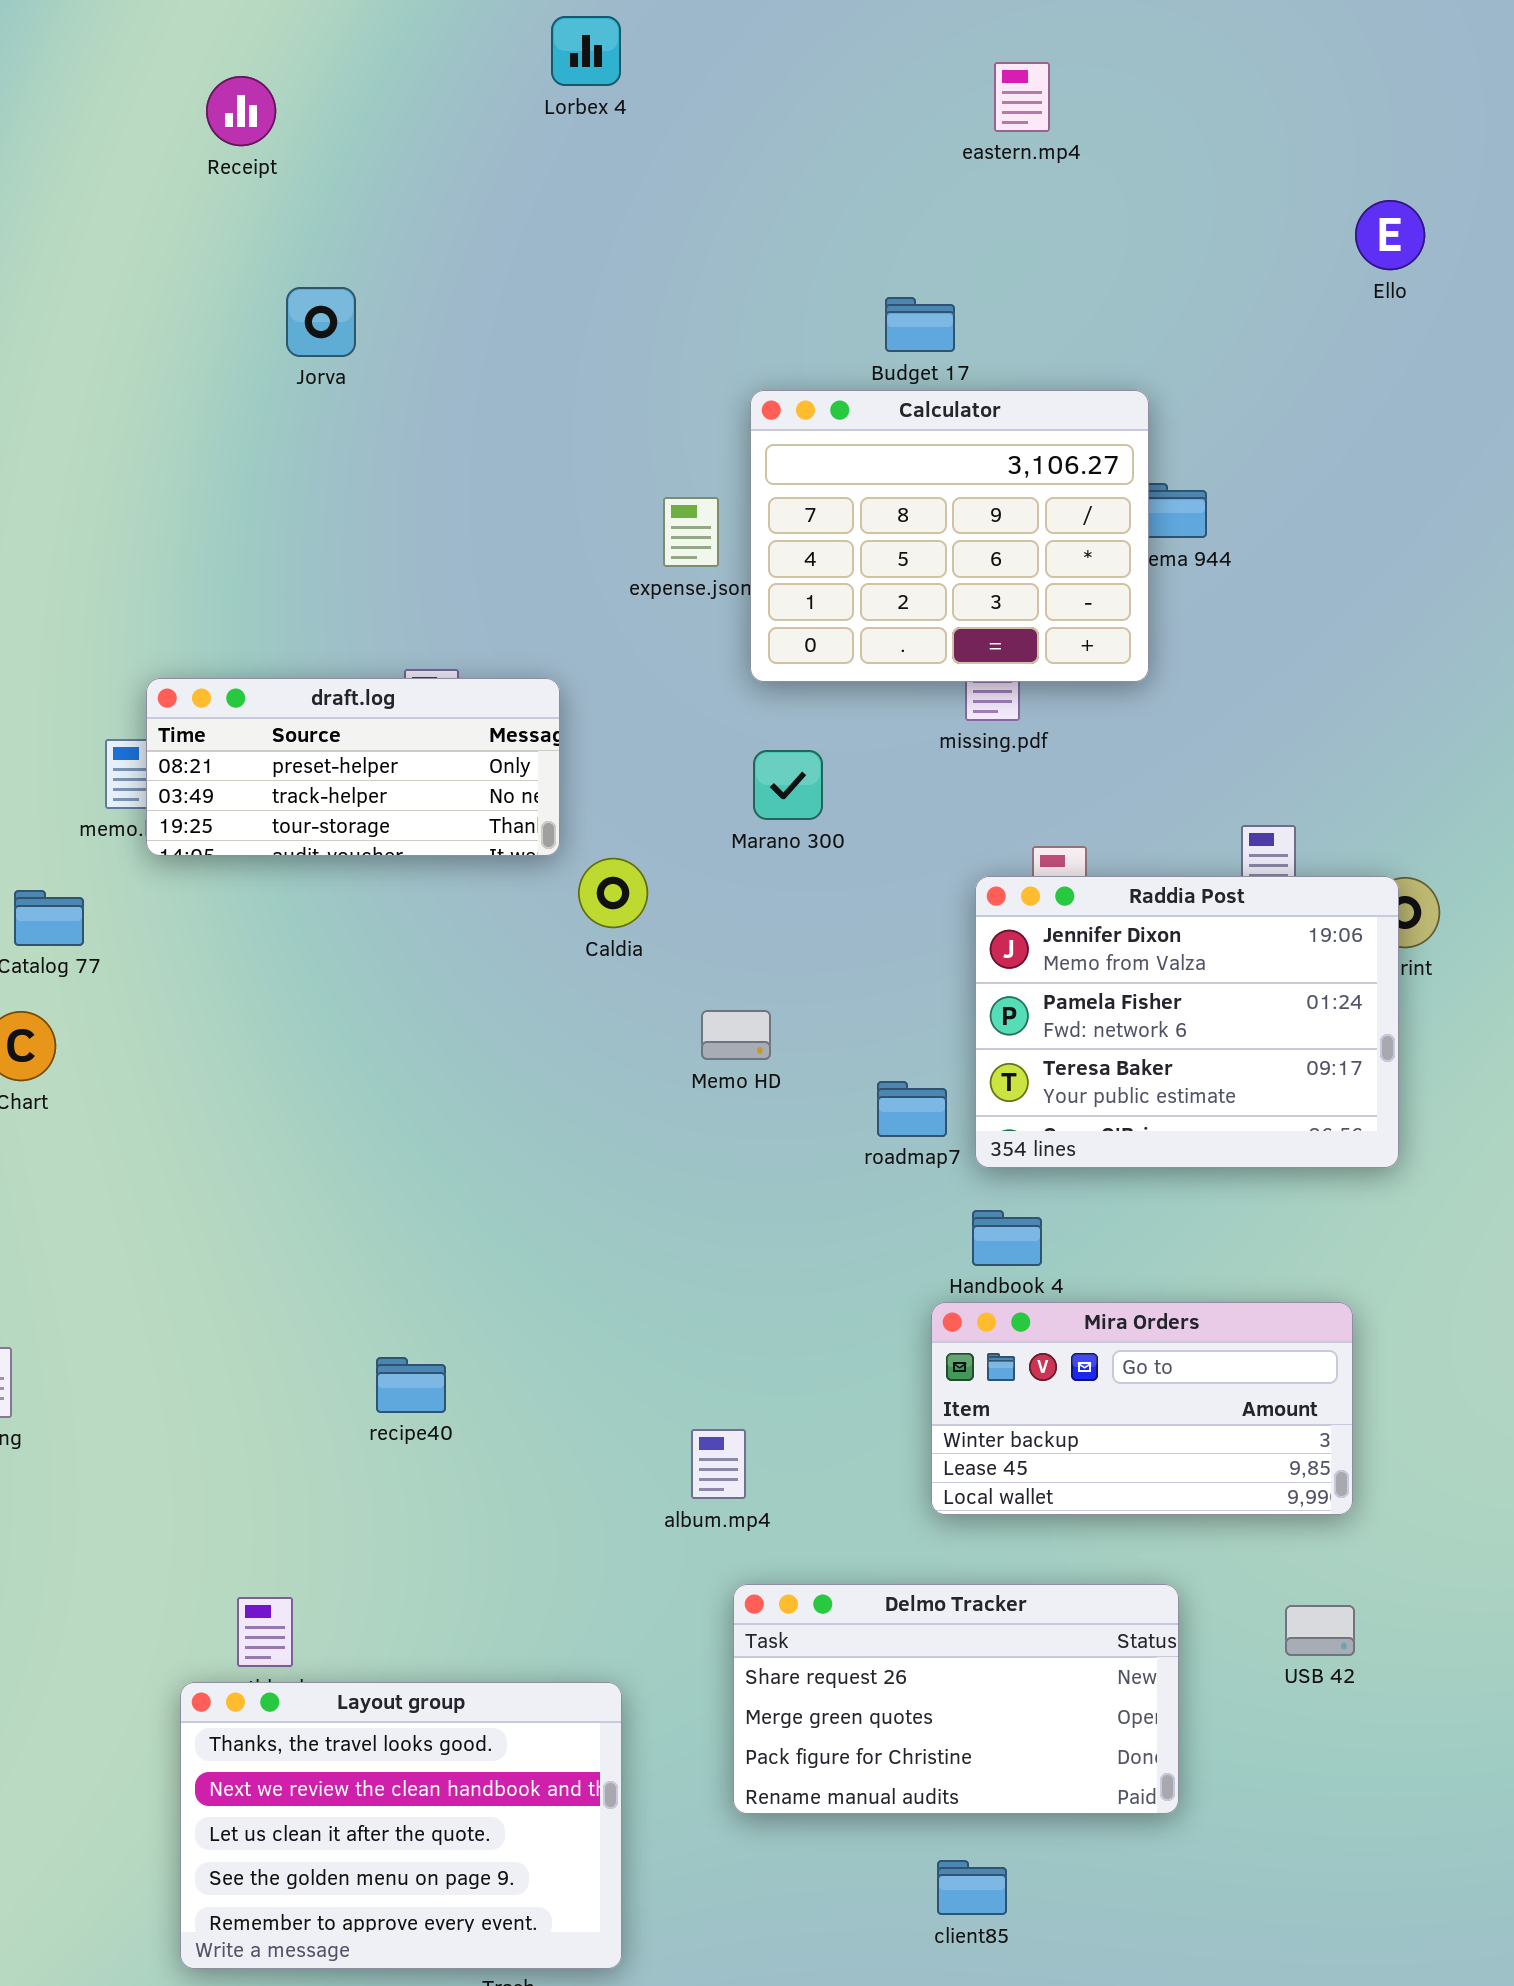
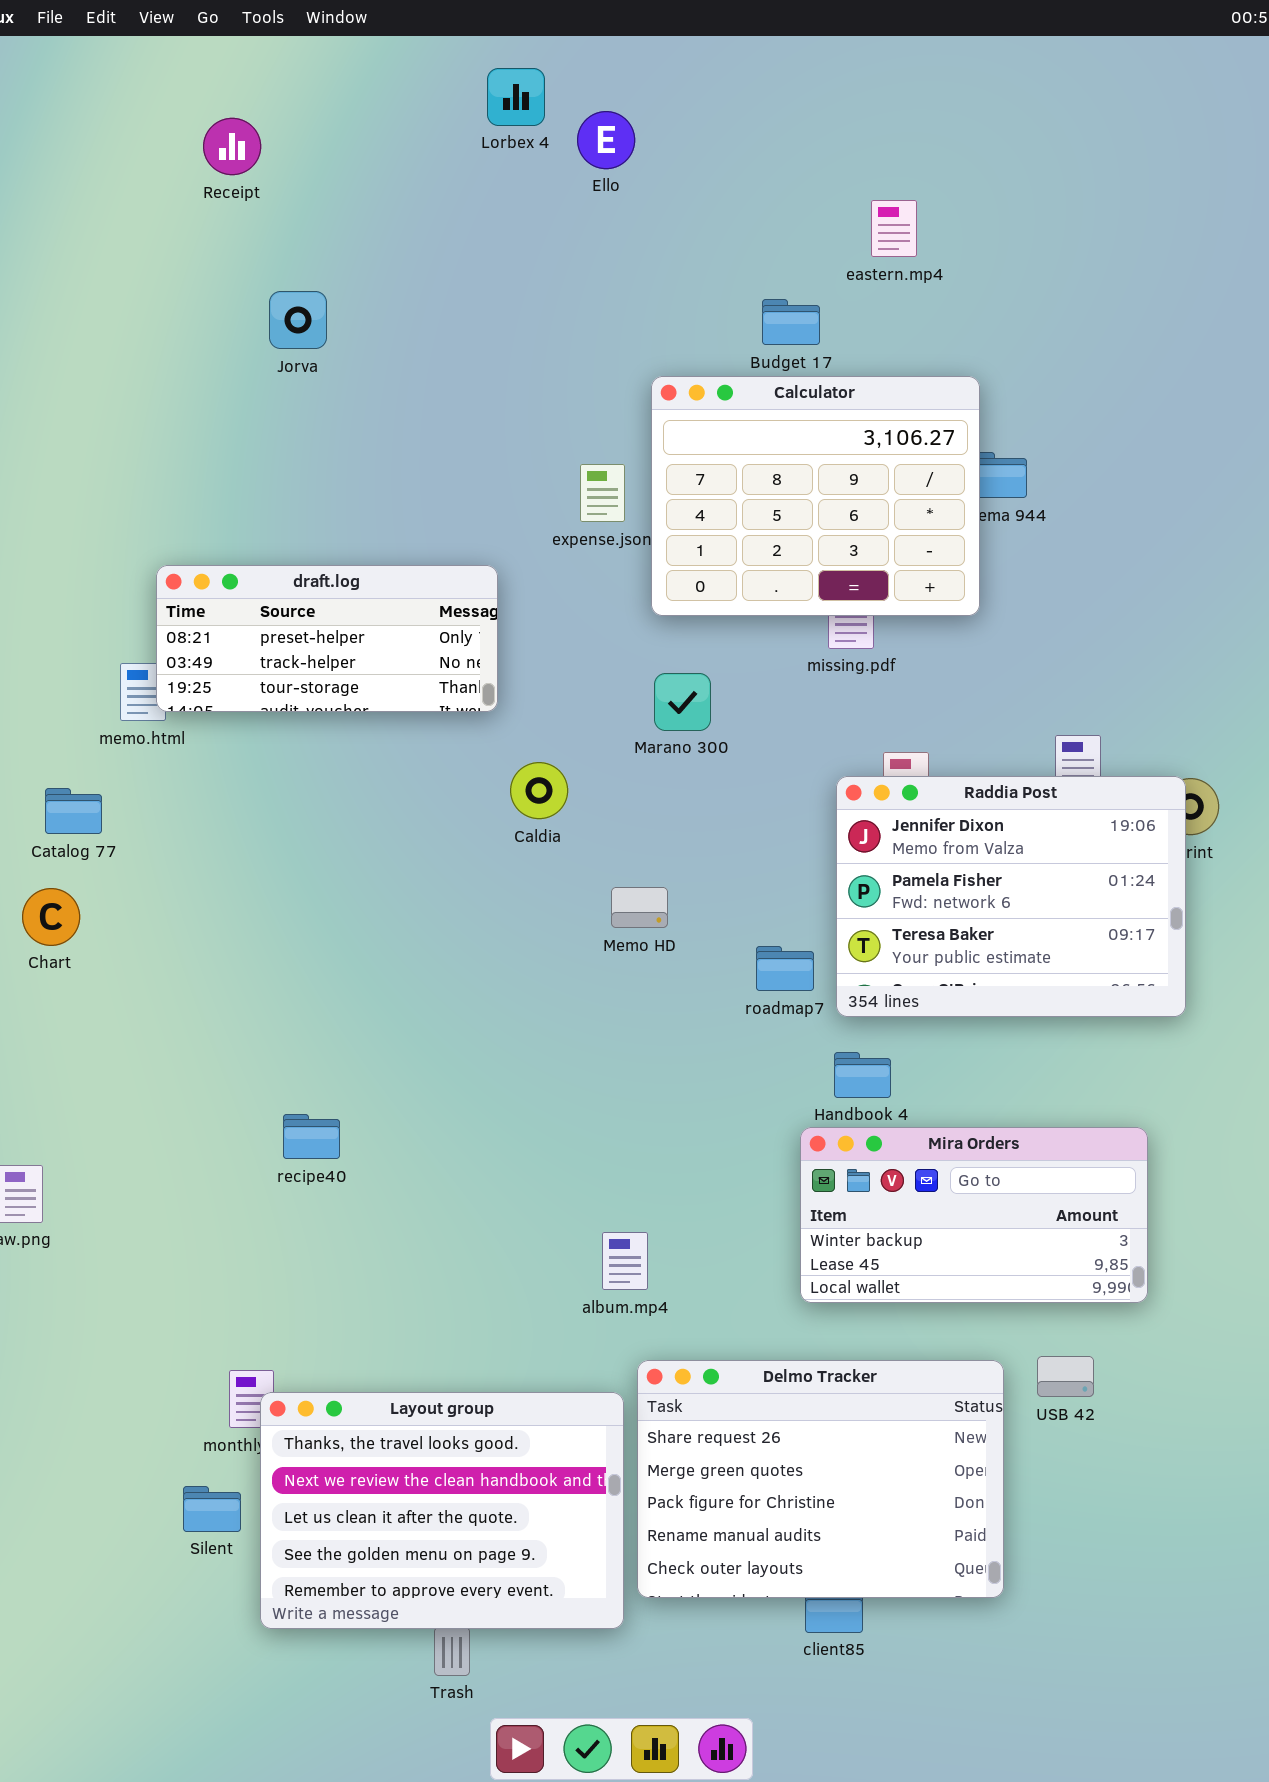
eastern.mp4: [994,62,1050,132] -> [871,200,917,257], moved
Ello: [1355,200,1425,270] -> [577,111,635,169], moved
draft.log: [146,678,560,856] -> [156,565,498,712], moved
recipe40: [376,1357,446,1413] -> [283,1114,340,1159], moved
Delmo Tracker: [733,1584,1179,1814] -> [637,1360,1004,1598], resized
USB 42: [1285,1605,1355,1656] -> [1037,1356,1094,1397], moved
Layout group: [180,1682,622,1969] -> [260,1392,624,1629], moved

